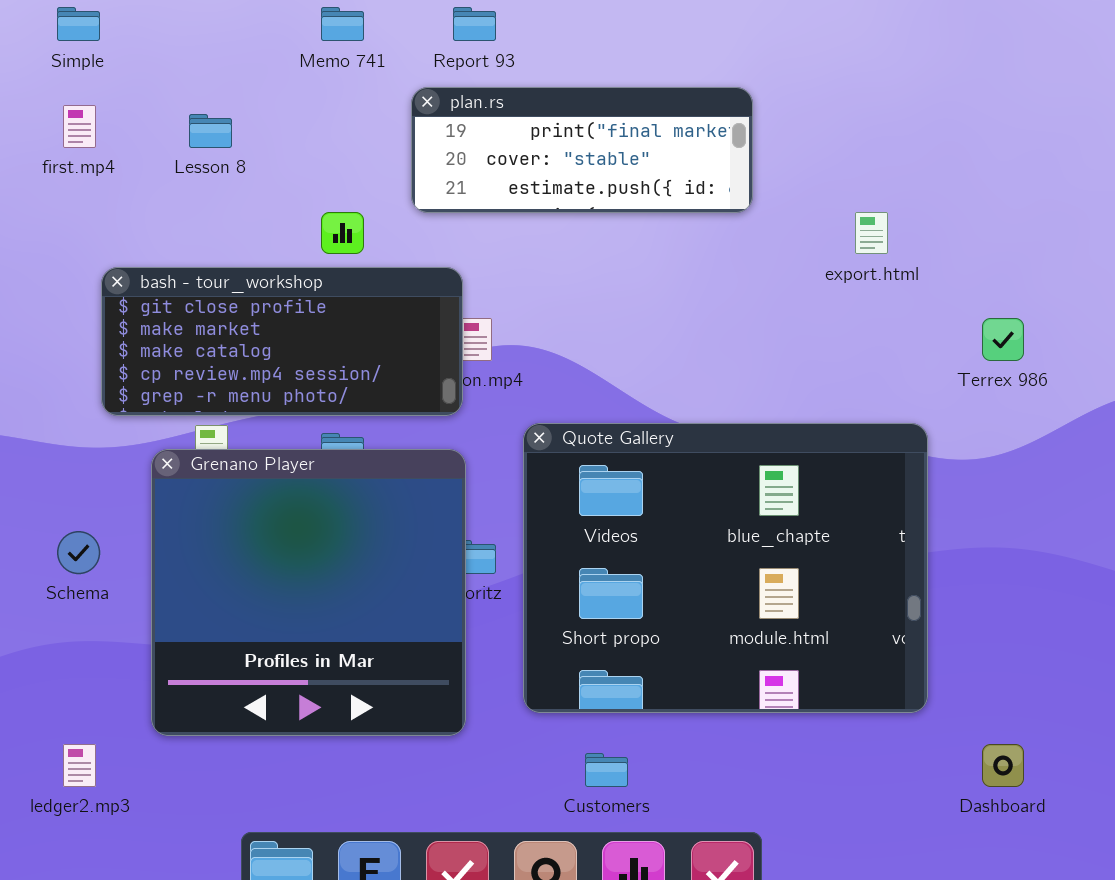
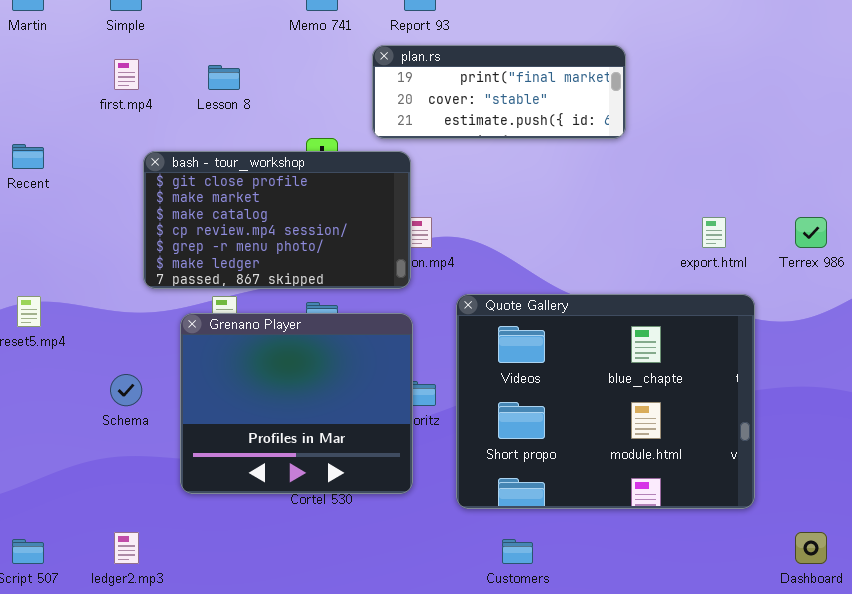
export.html: [855,212,888,254] -> [702,217,726,248], moved
bash - tour_workshop: [101,267,463,416] -> [143,151,411,289], resized
Grenano Player: [151,449,466,736] -> [180,313,413,494], resized

